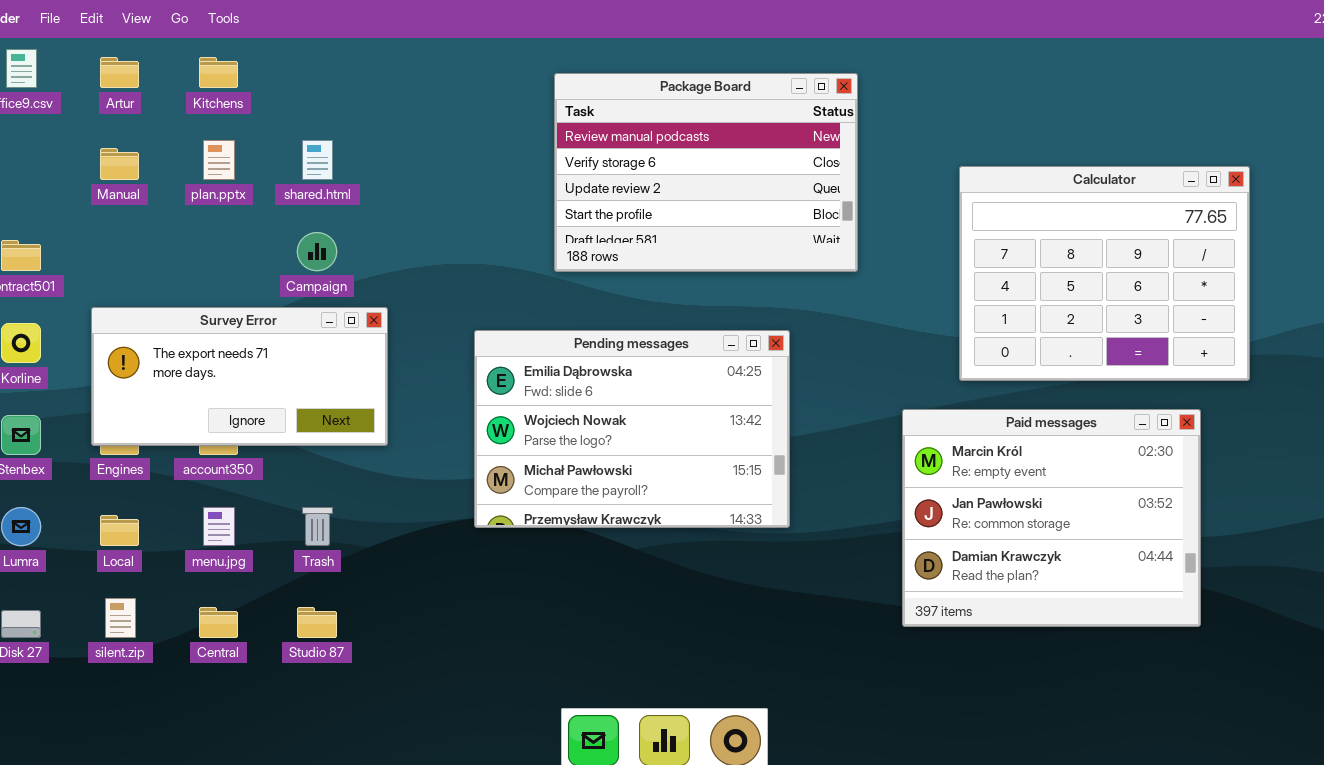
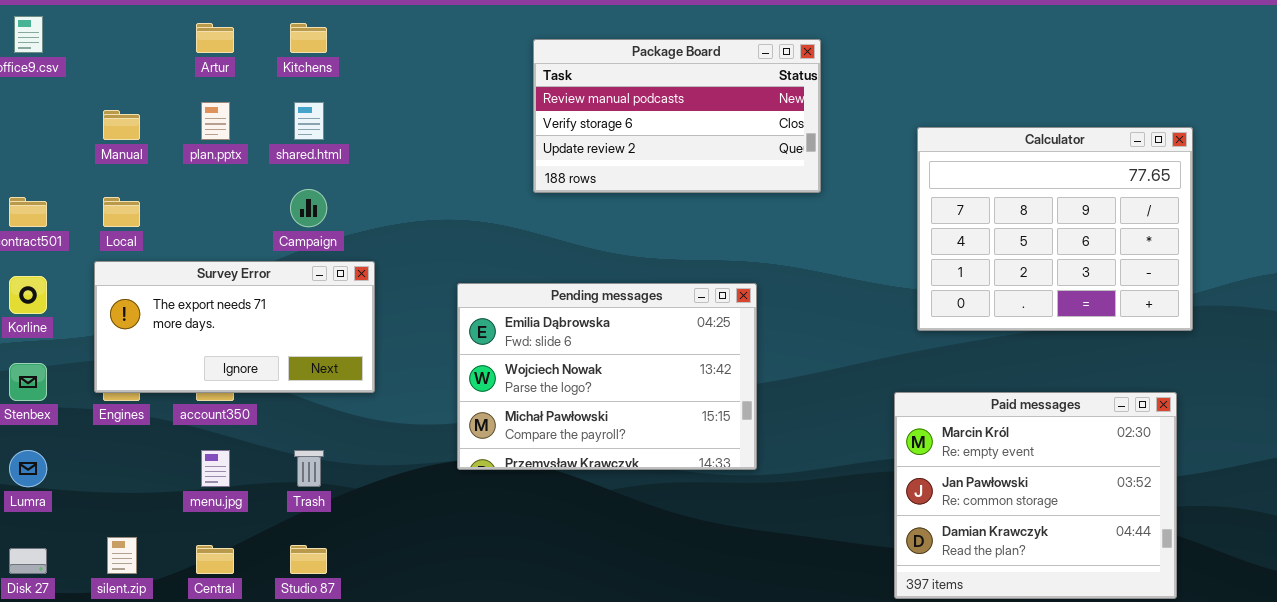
Artur: [100,57,139,88] -> [196,23,234,53], moved
Kitchens: [199,57,238,88] -> [290,23,327,53], moved
Package Board: [554,73,858,272] -> [533,39,821,193], resized
Paid messages: [902,409,1201,627] -> [894,392,1177,599], moved
Local: [100,515,139,546] -> [103,197,140,227], moved

